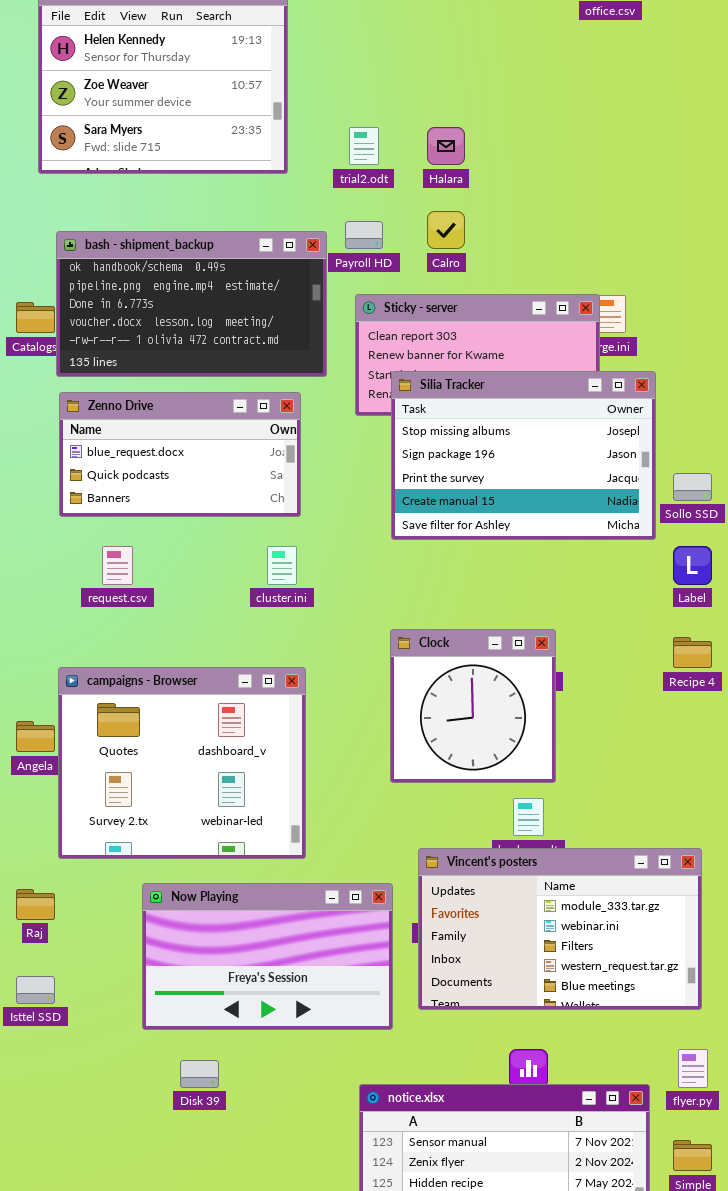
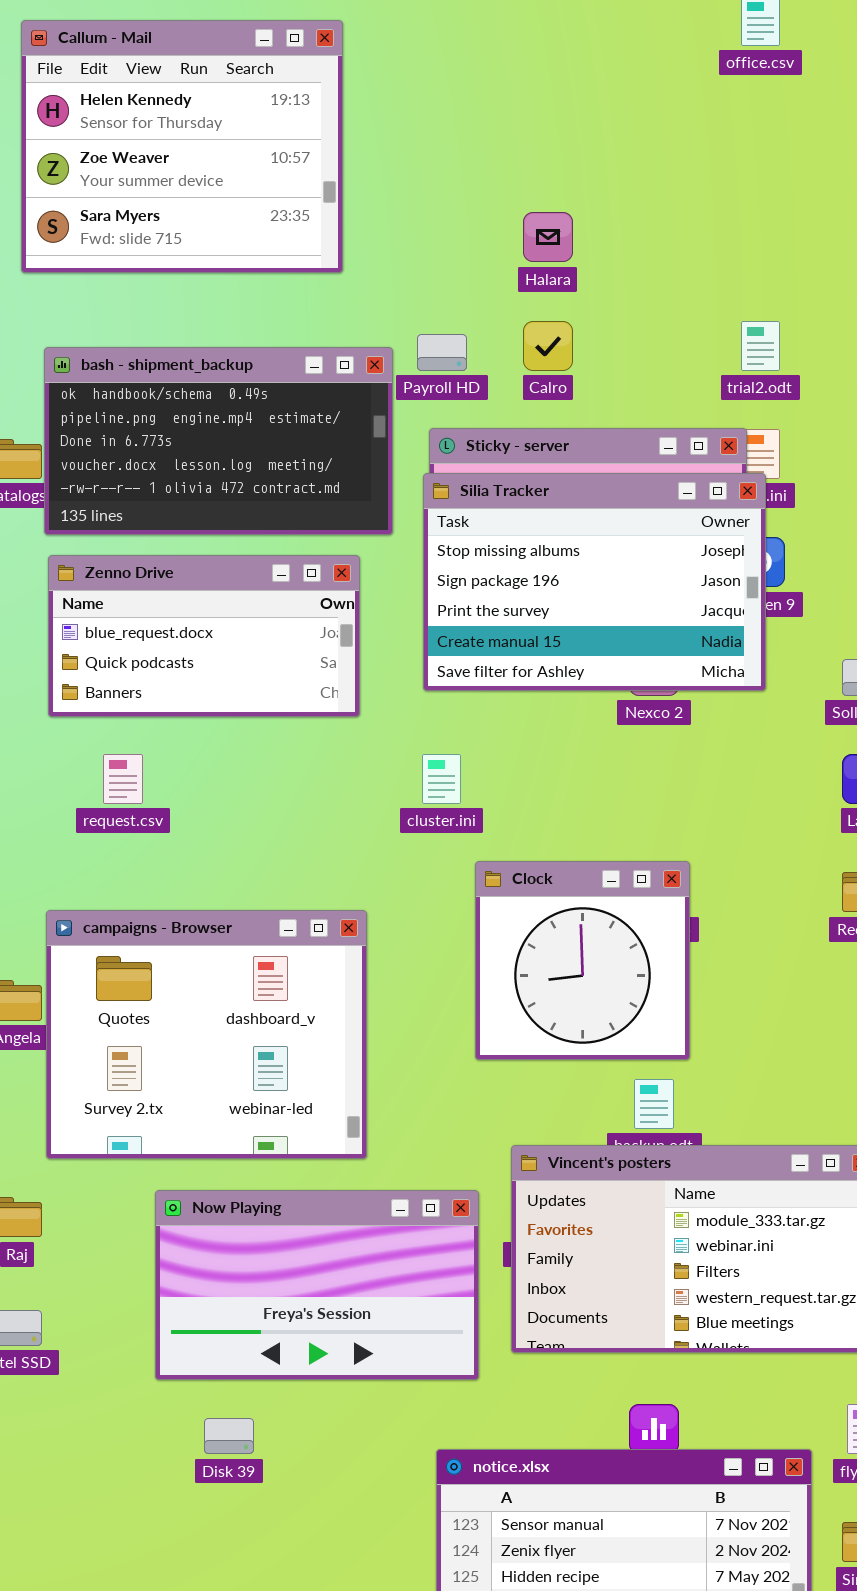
trial2.odt: [349,127,379,165] -> [741,321,780,371], moved
Silia Tracker: [391,371,656,540] -> [423,473,766,691], moved
cluster.ini: [267,546,297,585] -> [422,754,461,804], moved

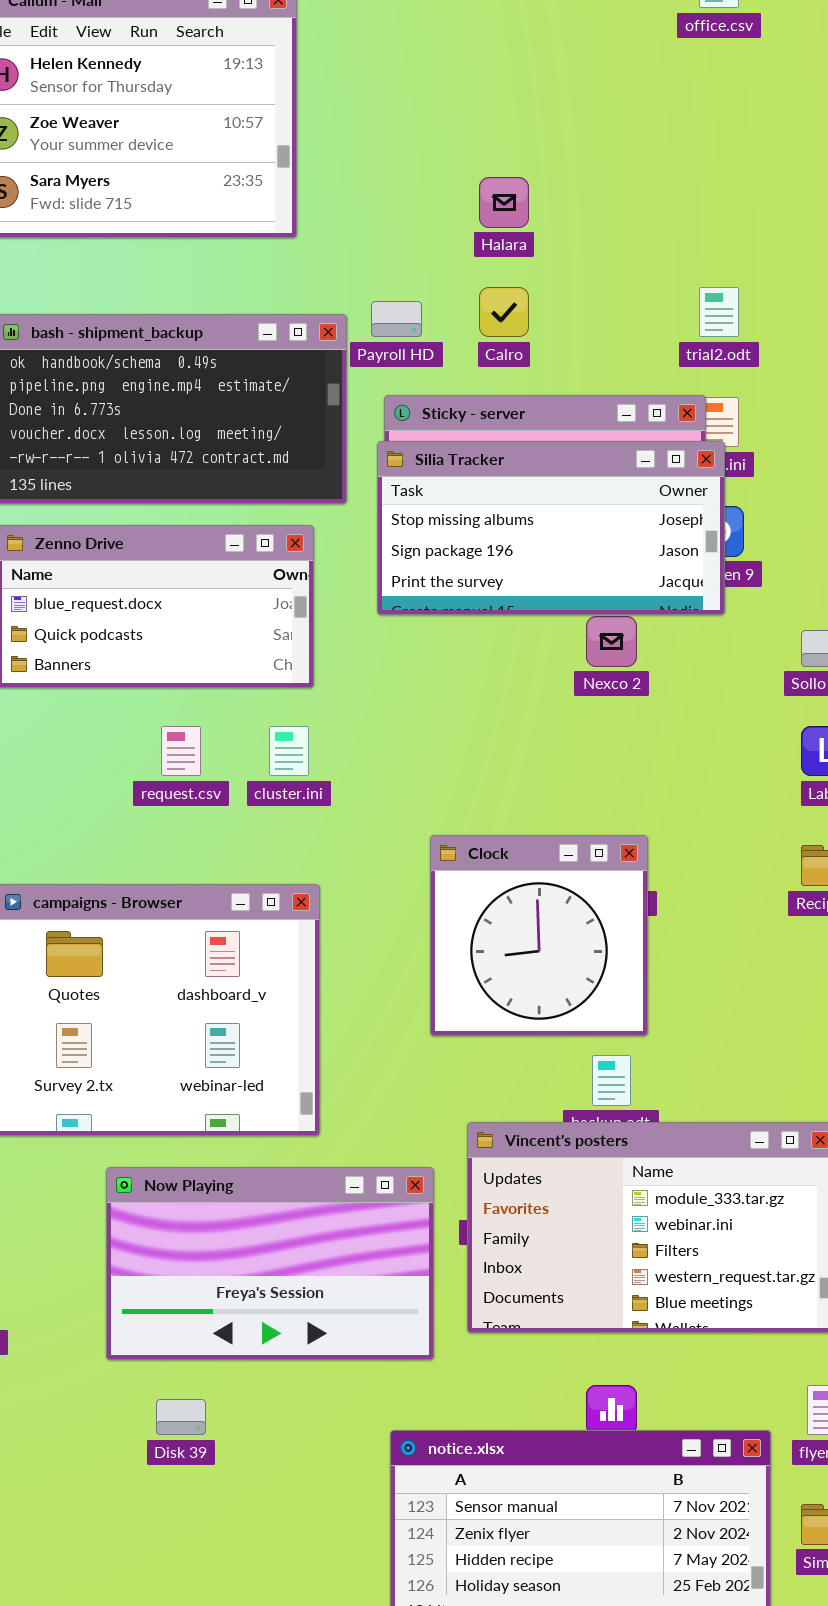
Silia Tracker: [423,473,766,691] -> [377,441,725,615], resized
request.csv: [103,754,143,804] -> [161,726,201,776], moved
cluster.ini: [422,754,461,804] -> [269,726,309,776], moved

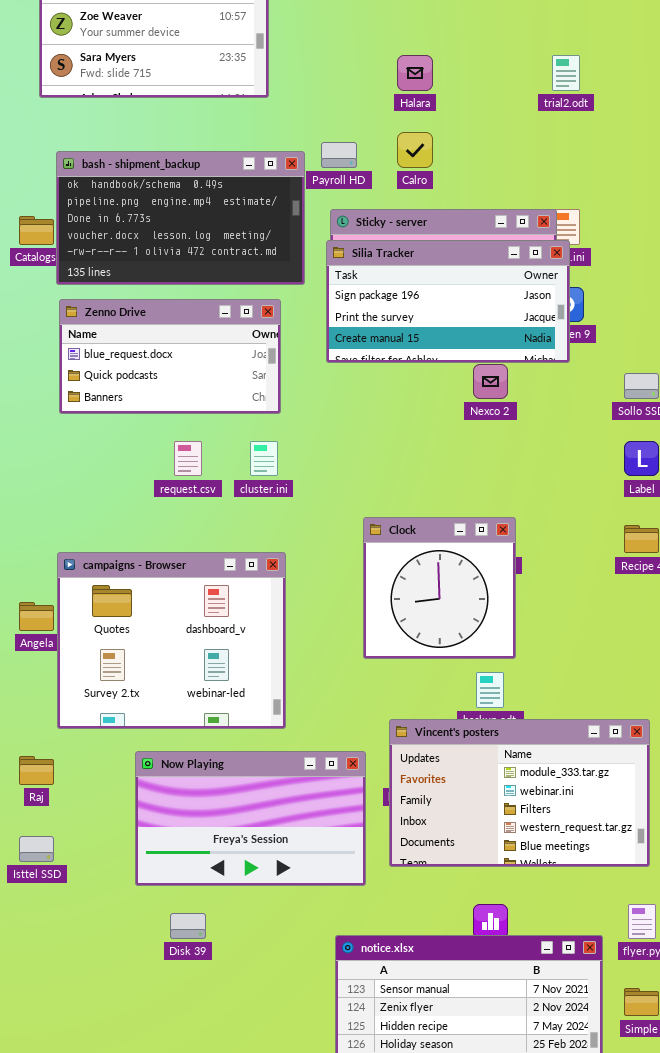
trial2.odt: [699,287,739,337] -> [552,55,580,91], moved
Silia Tracker: [377,441,725,615] -> [326,240,570,363], scrolled down 1 row

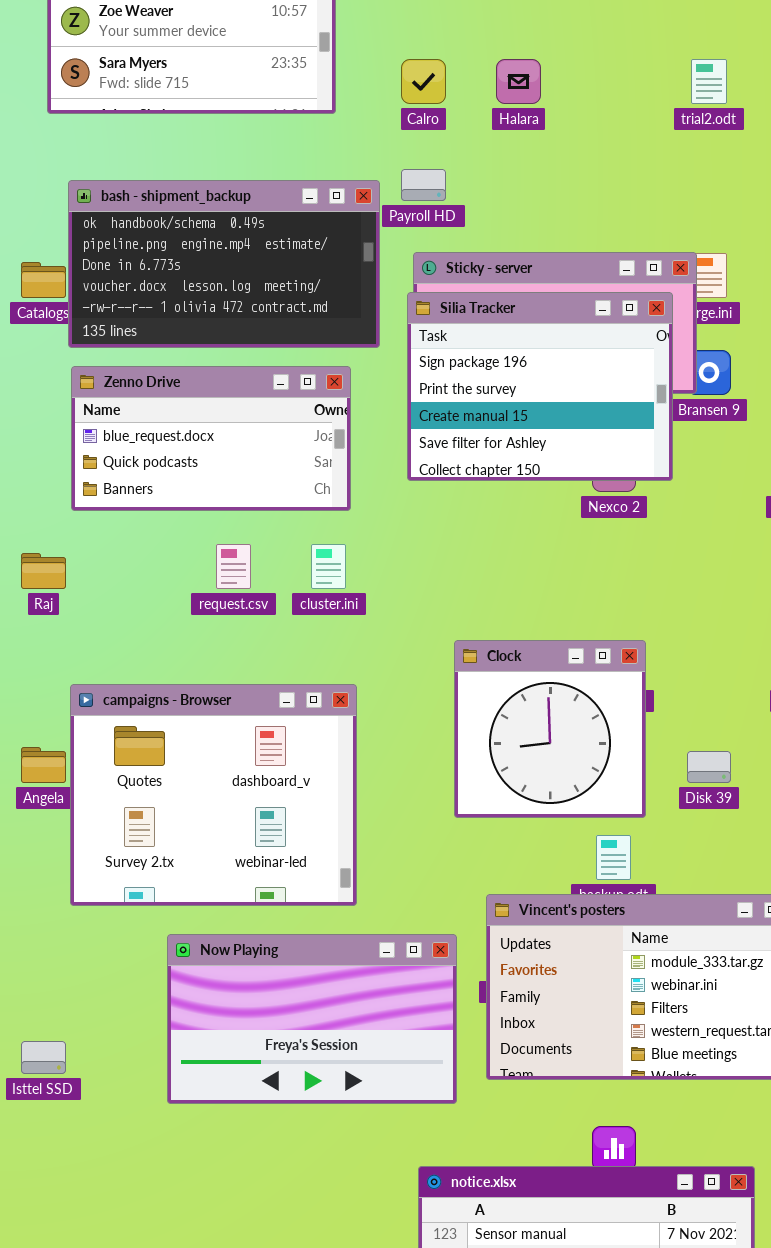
Calro: [397,132,433,168] -> [401,59,446,104], moved
Silia Tracker: [326,240,570,363] -> [407,292,673,481], resized
Raj: [19,756,54,785] -> [21,553,66,589], moved
Disk 39: [170,913,206,939] -> [687,751,731,783], moved

